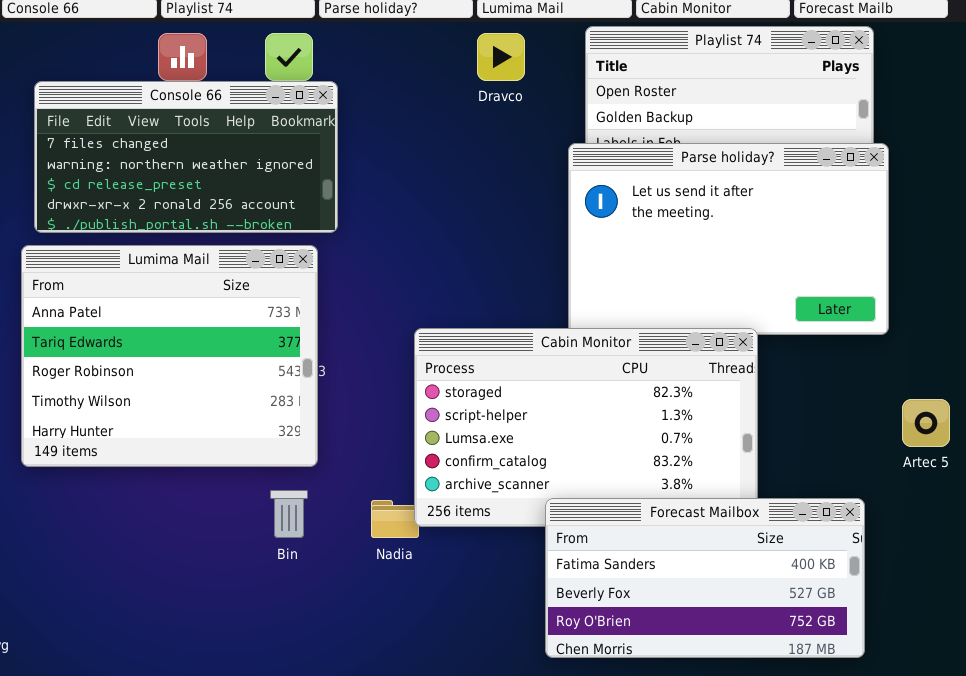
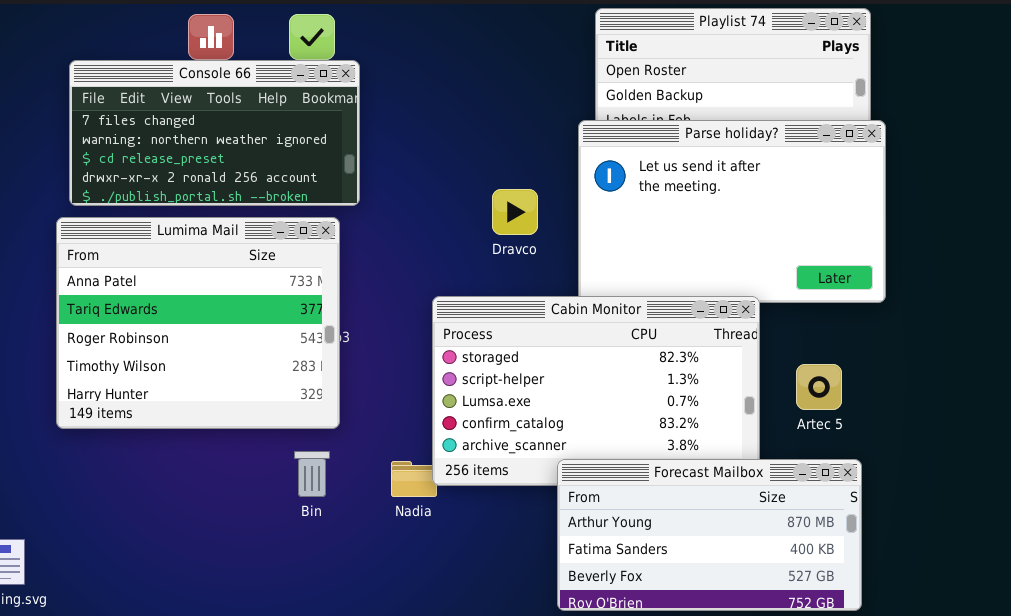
Dravco: [477,33,525,81] -> [492,189,538,235], moved
Artec 5: [902,399,950,447] -> [796,364,842,410], moved
Forecast Mailbox: [545,498,865,658] -> [557,459,862,611], scrolled up 1 row

